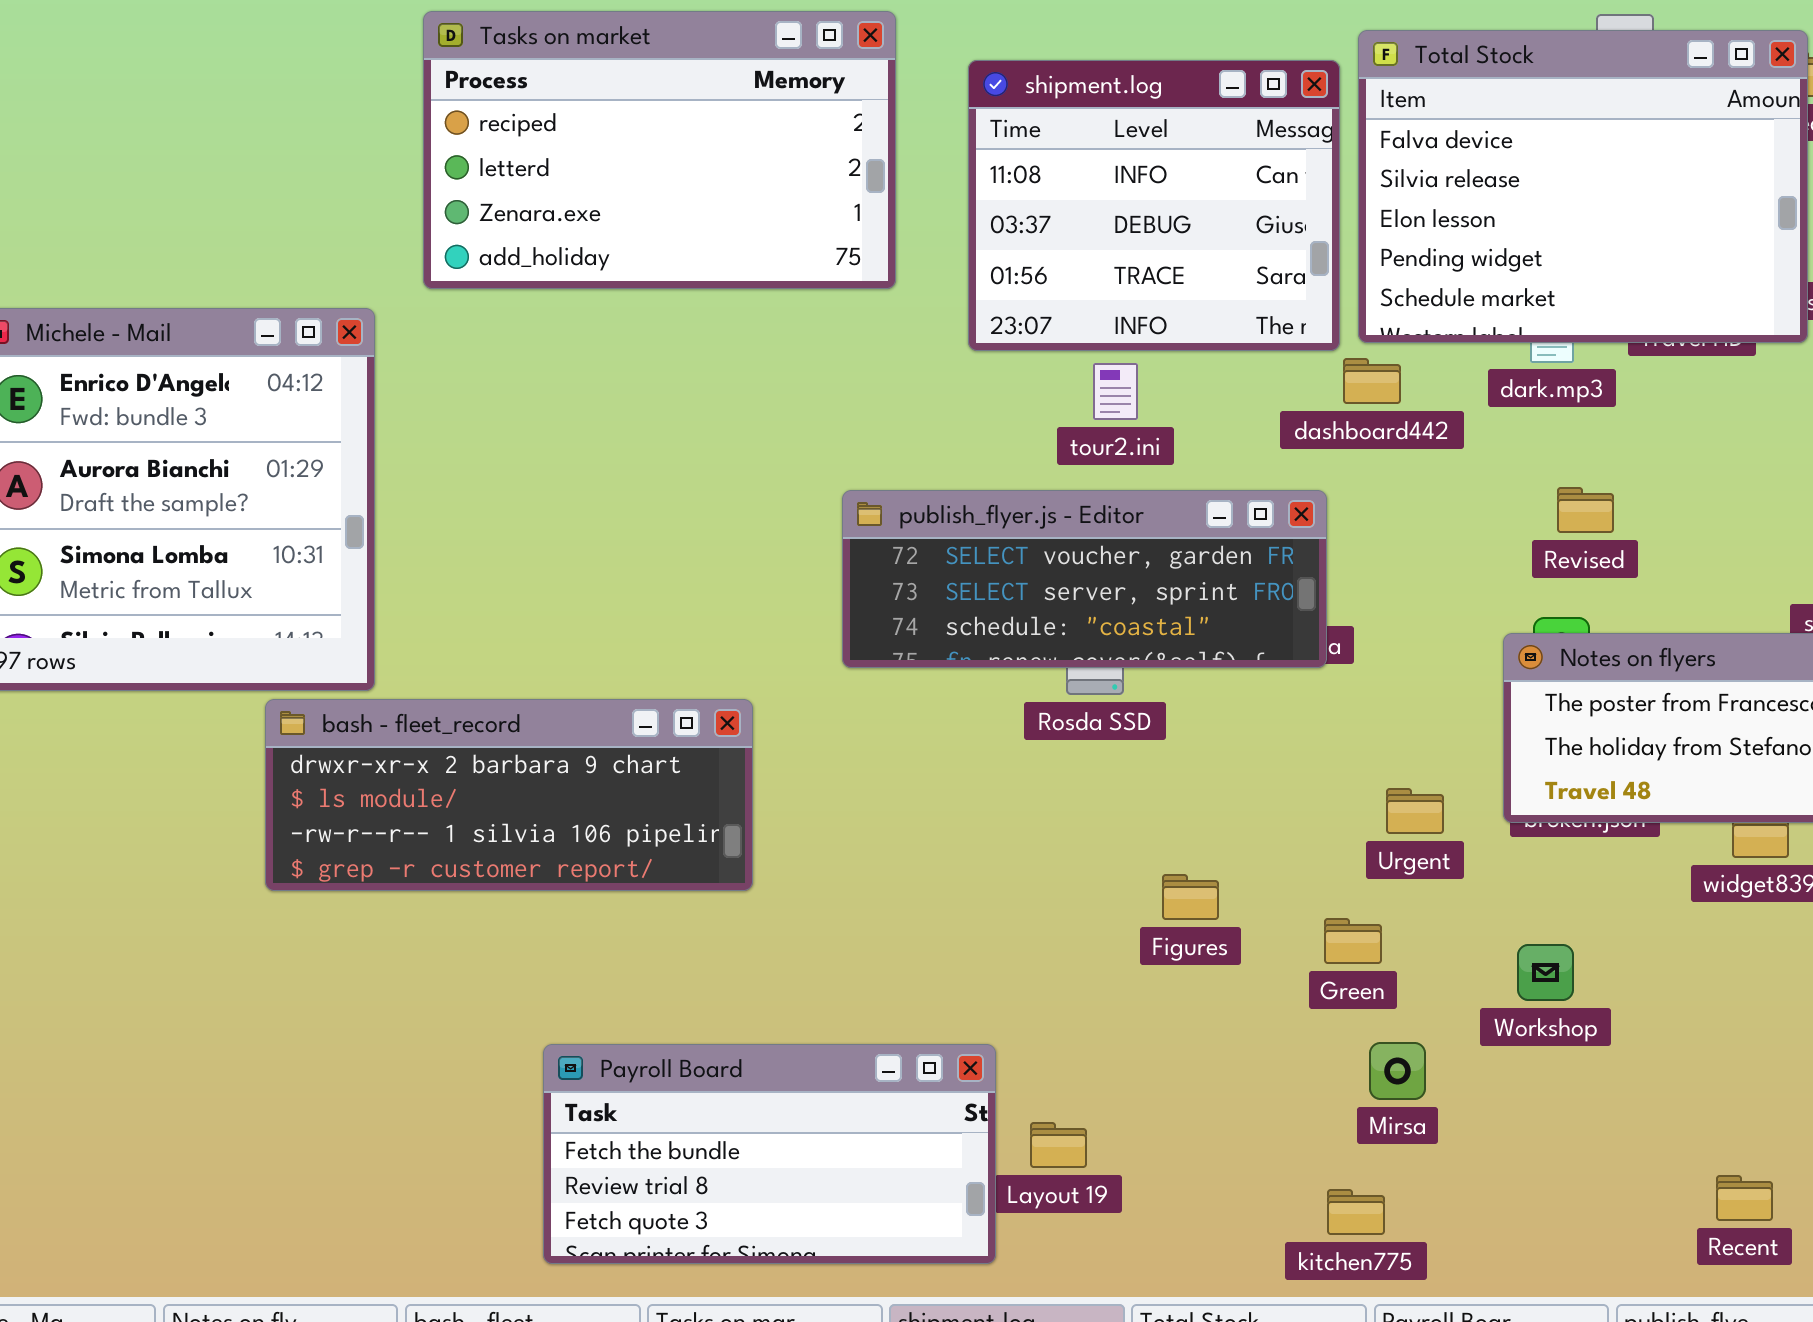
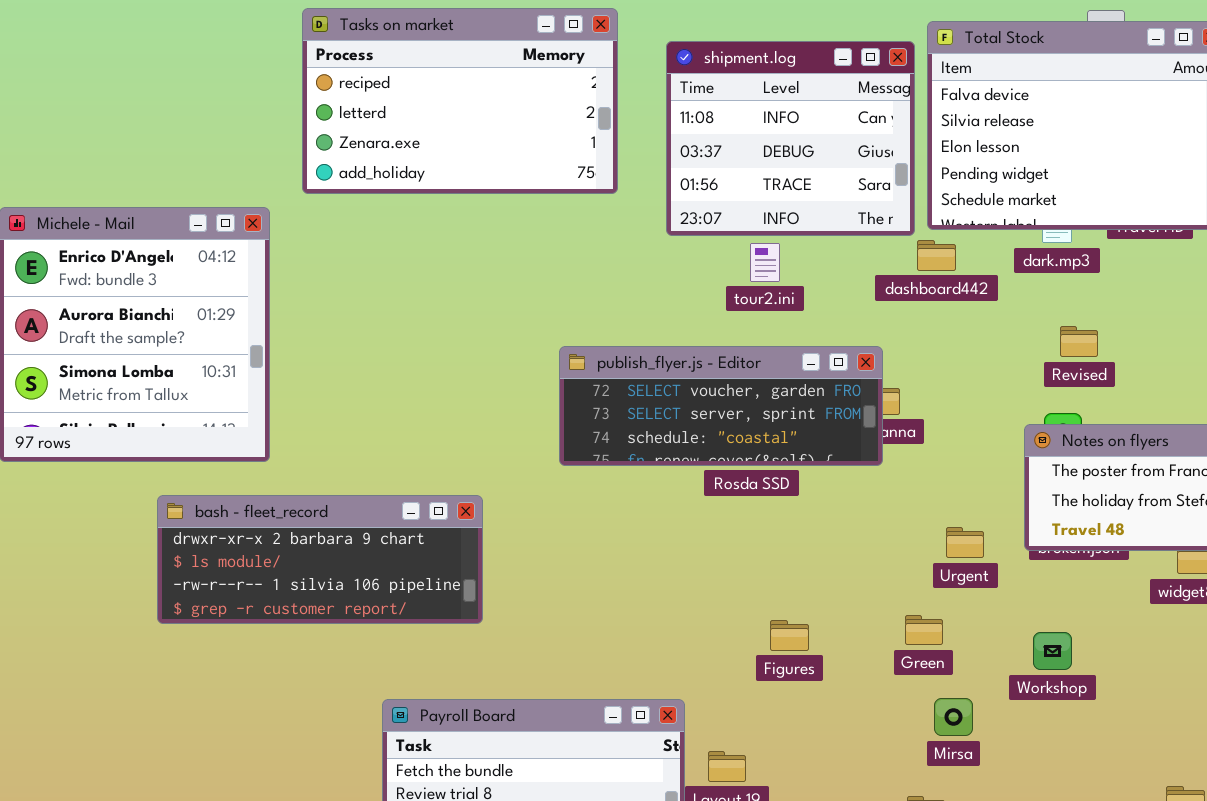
publish_flyer.js - Editor: [842,490,1327,668] -> [559,346,883,466], moved
bash - fleet_record: [265,699,753,891] -> [157,495,483,624], moved
Figures: [1162,874,1219,920] -> [770,620,809,651], moved

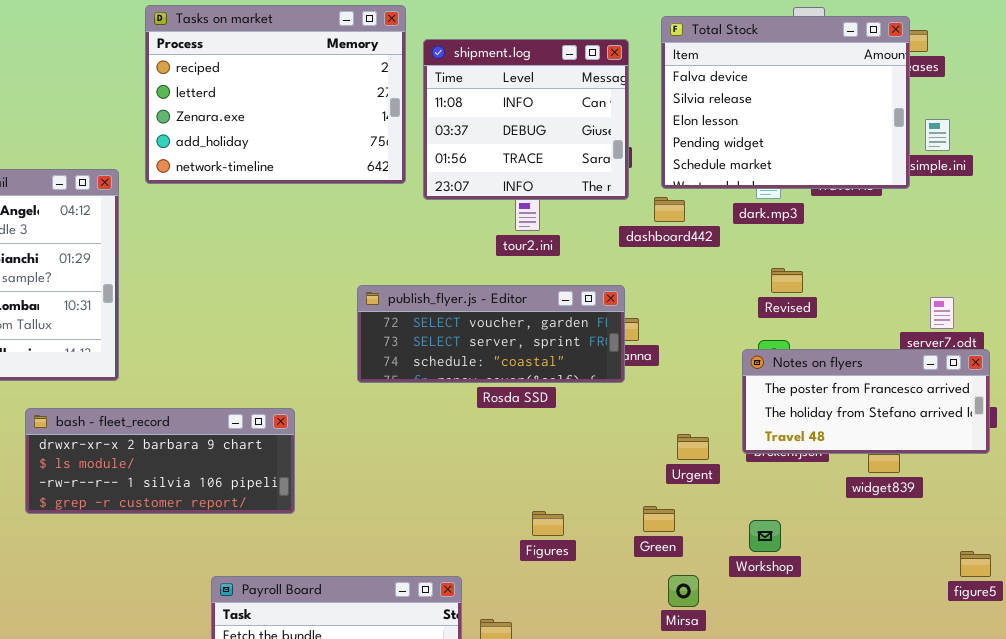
Tasks on market: [302,8,618,194] -> [145,5,406,184], resized
shipment.log: [666,41,915,236] -> [423,39,629,200], moved

